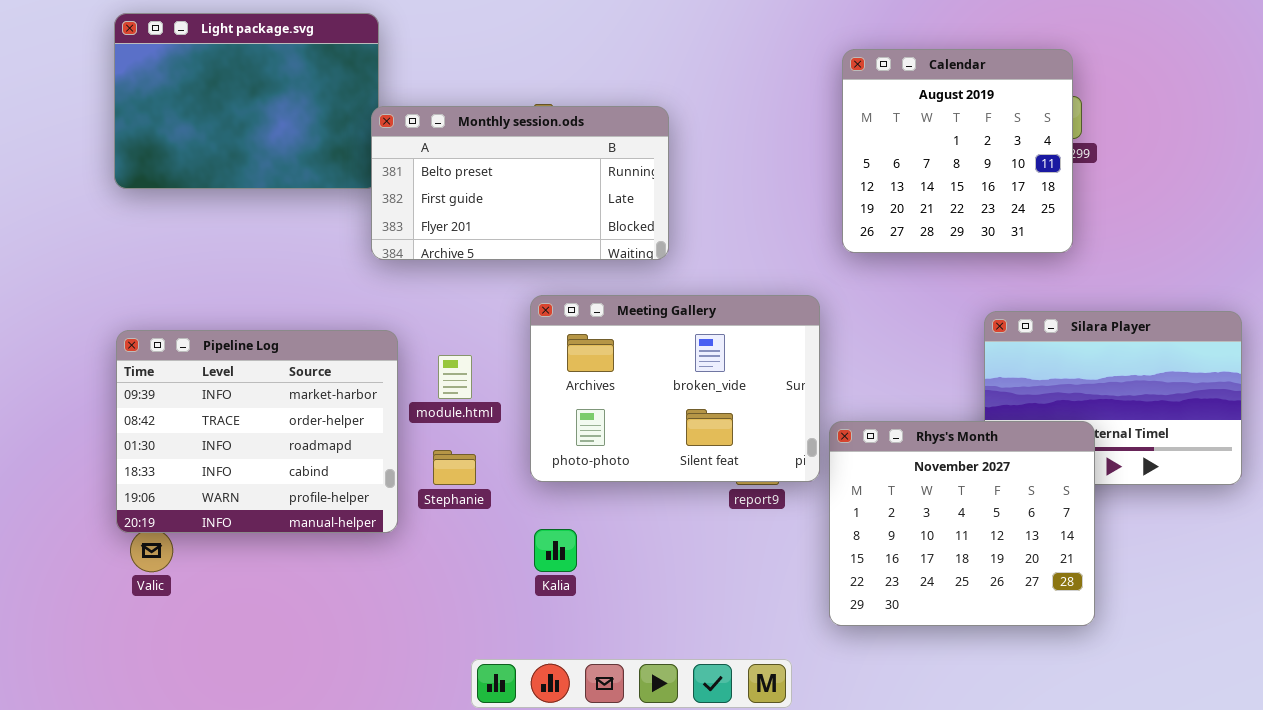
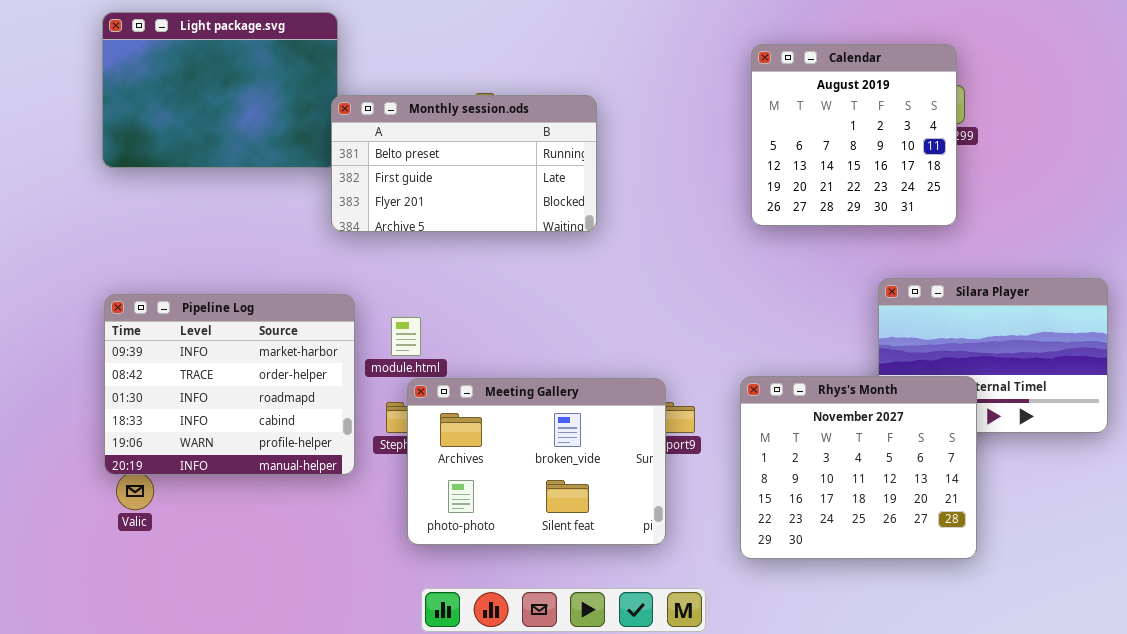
Meeting Gallery: [530,295,820,482] -> [407,378,666,545], moved

